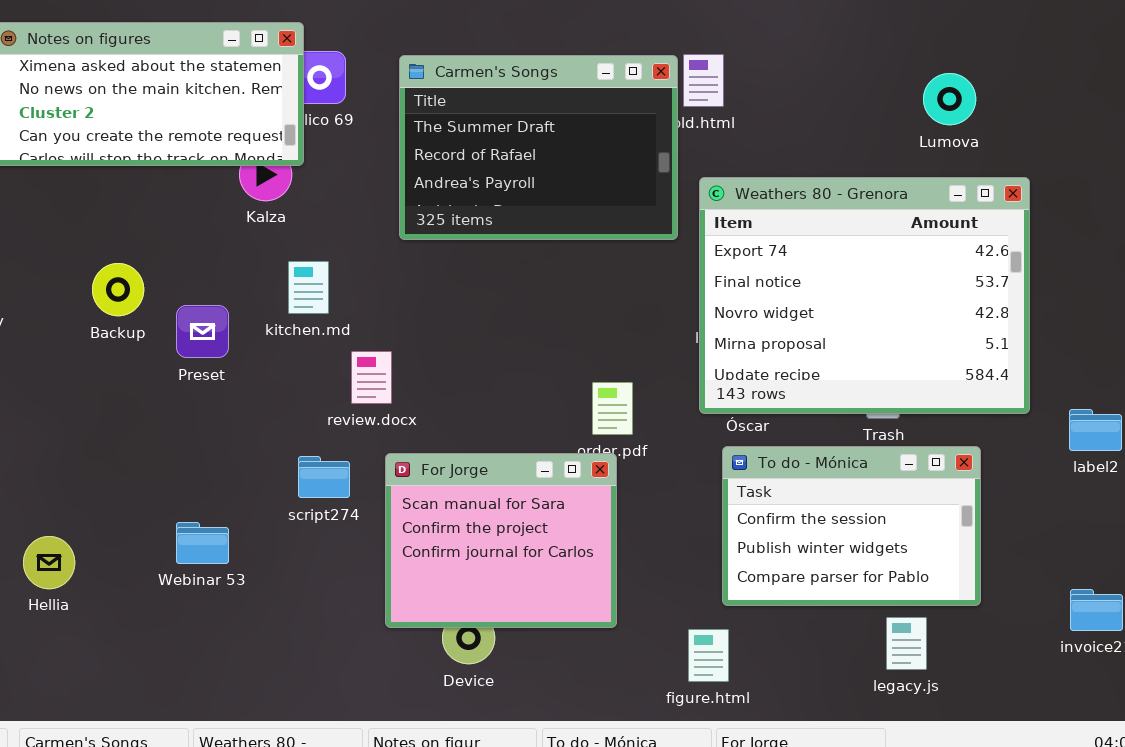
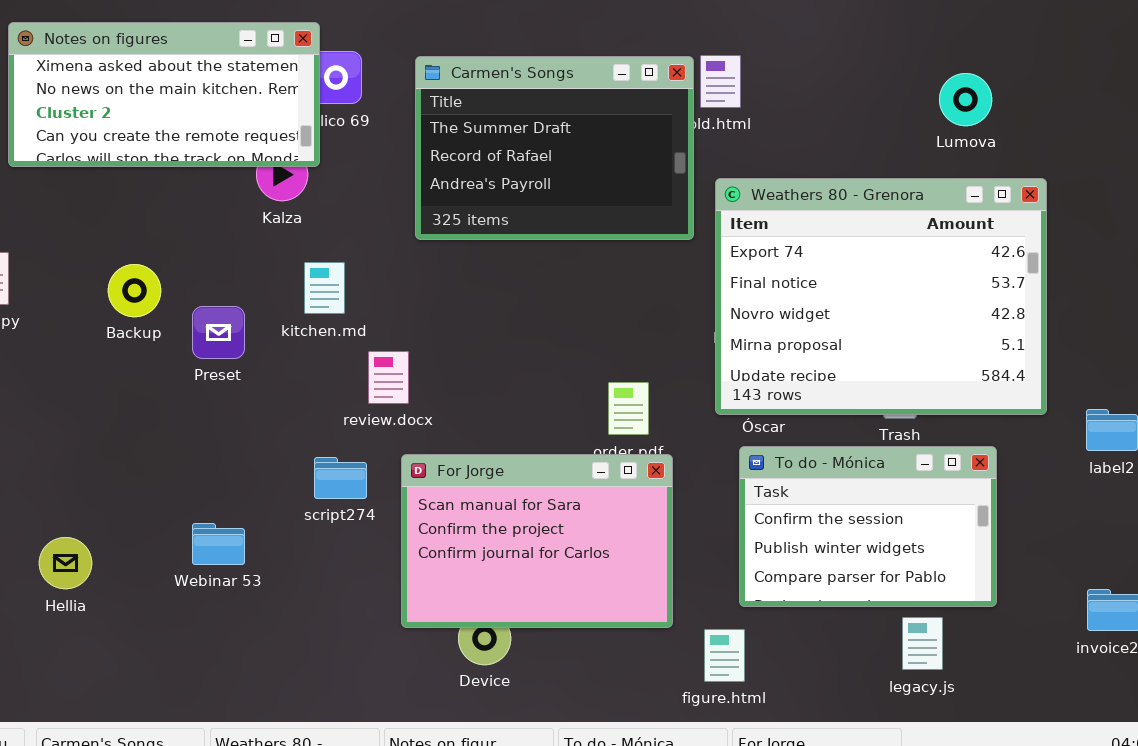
For Jorge: [385,453,617,628] -> [401,454,673,628], resized

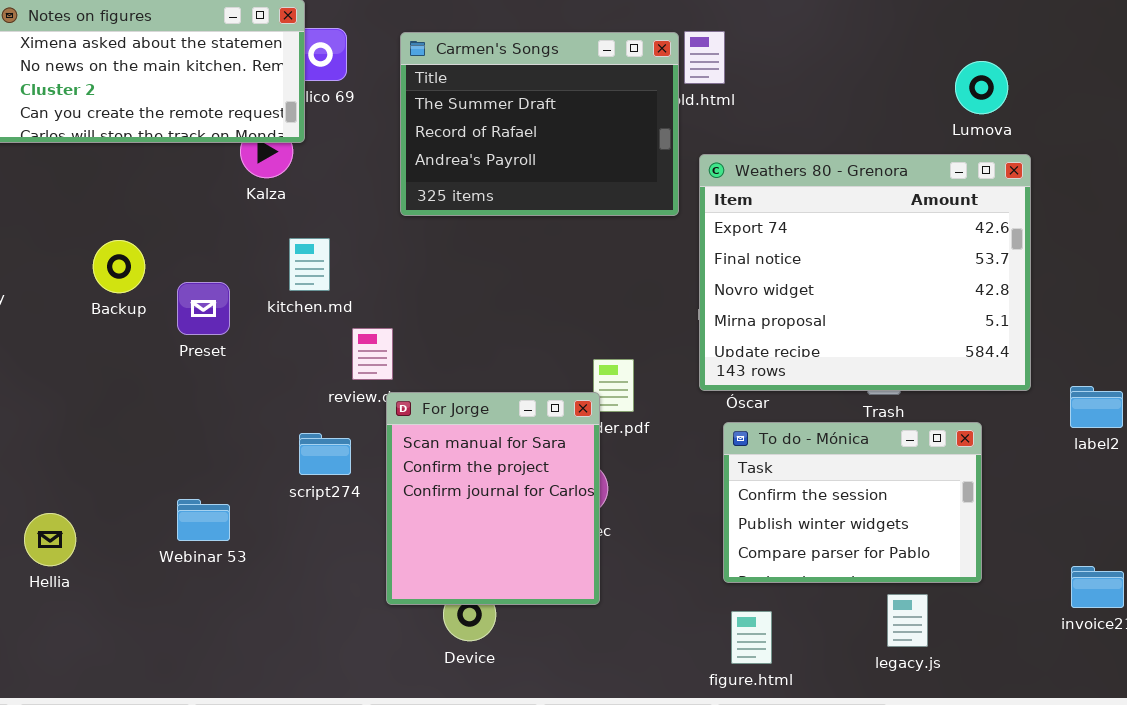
Lumova: [939,73,992,126] -> [955,61,1008,114], moved
For Jorge: [401,454,673,628] -> [386,392,600,605], resized
figure.html: [704,629,745,682] -> [731,611,772,664], moved

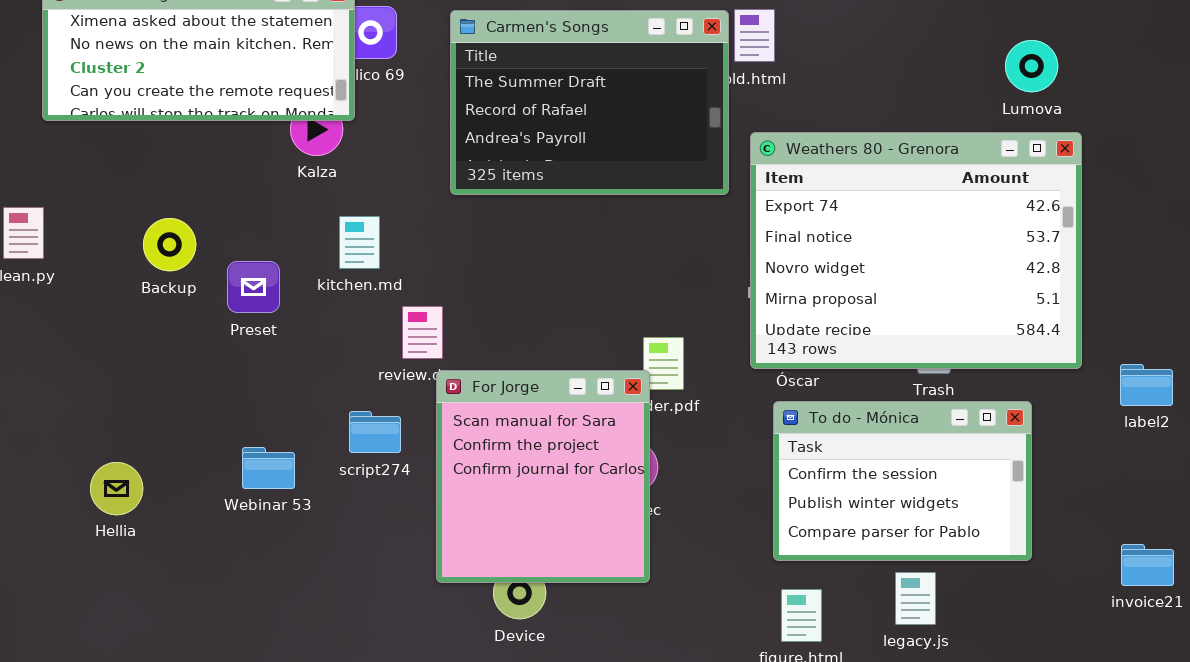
Webinar 53: [177,499,230,541] -> [242,447,295,489], moved
Hellia: [24,513,76,566] -> [90,462,143,515], moved
legacy.js: [887,594,928,647] -> [895,572,936,625], moved

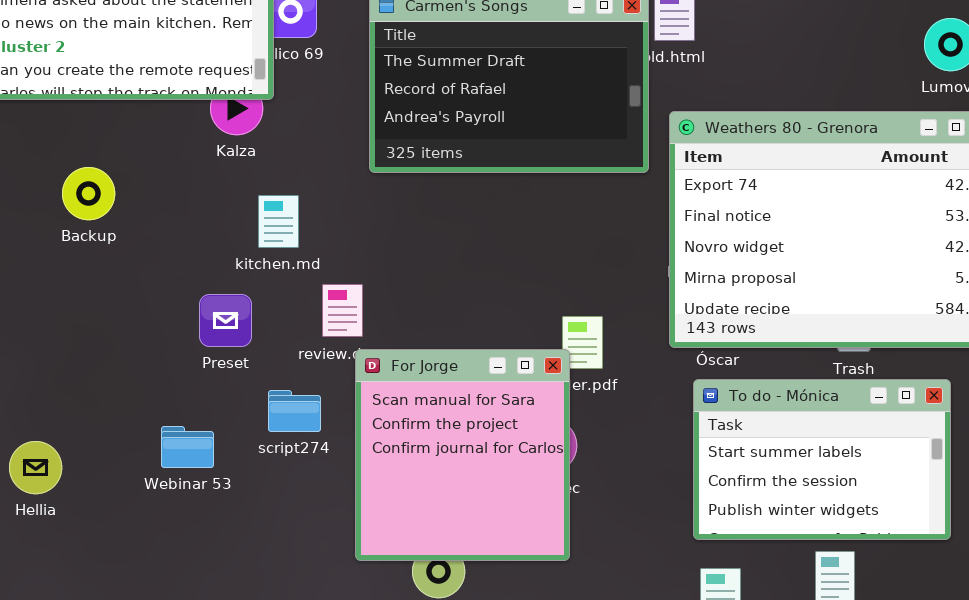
Backup: [143,218,196,271] -> [62,167,115,220], moved
Preset: [227,261,280,313] -> [199,294,252,347], moved
To do - Mónica: [773,401,1032,561] -> [693,379,951,540], scrolled up 1 row

